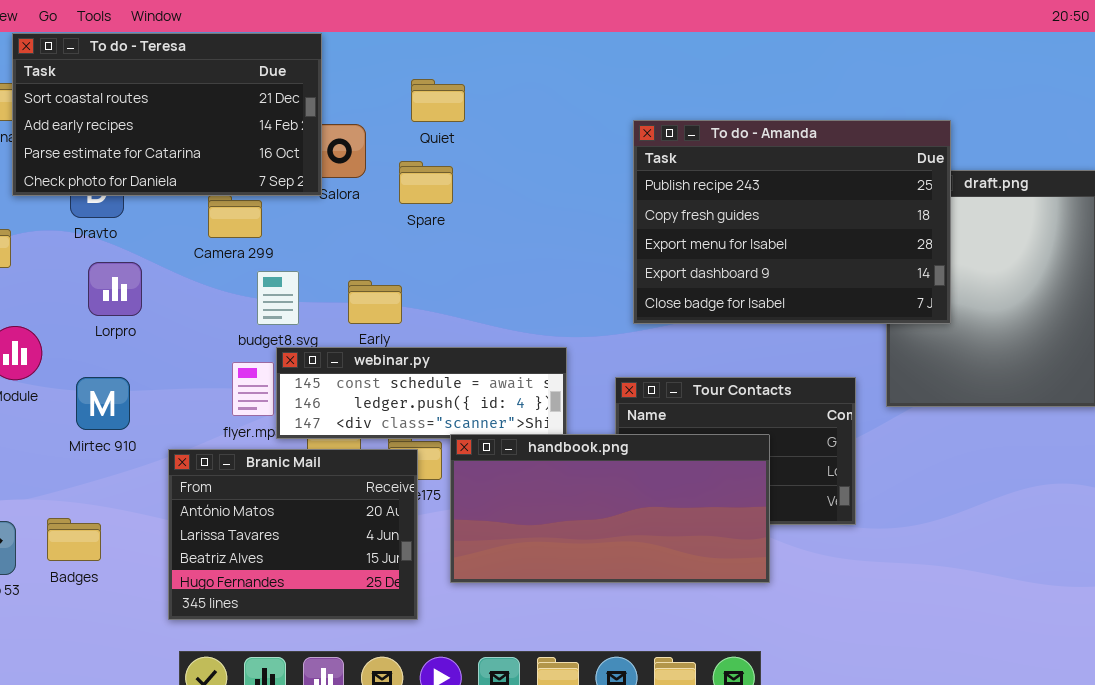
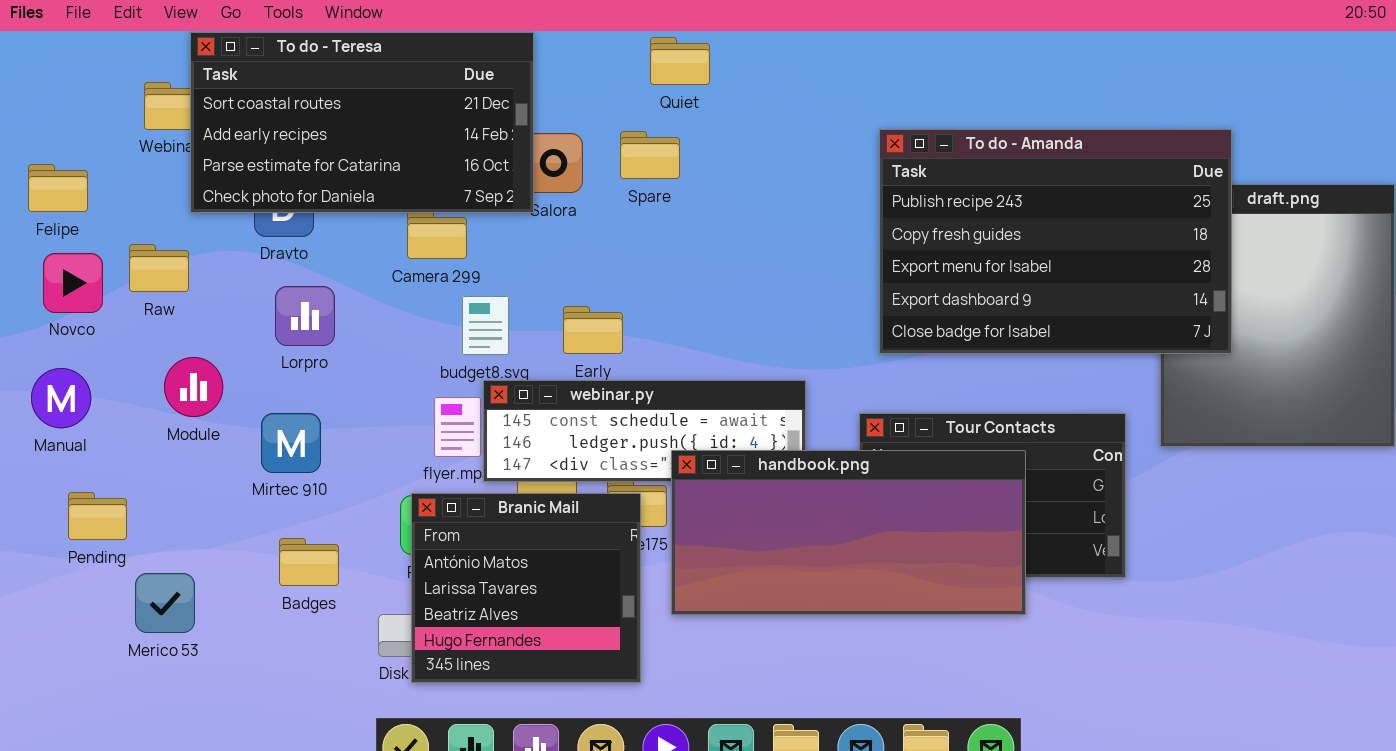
Quiet: [411,79,465,122] -> [650,37,710,85], moved
Spare: [399,161,453,204] -> [620,131,680,179], moved
handbook.png: [450,434,770,583] -> [671,450,1026,615], moved
Branic Mail: [168,449,418,620] -> [411,493,641,683], resized
Badges: [47,518,101,561] -> [279,538,339,586], moved

